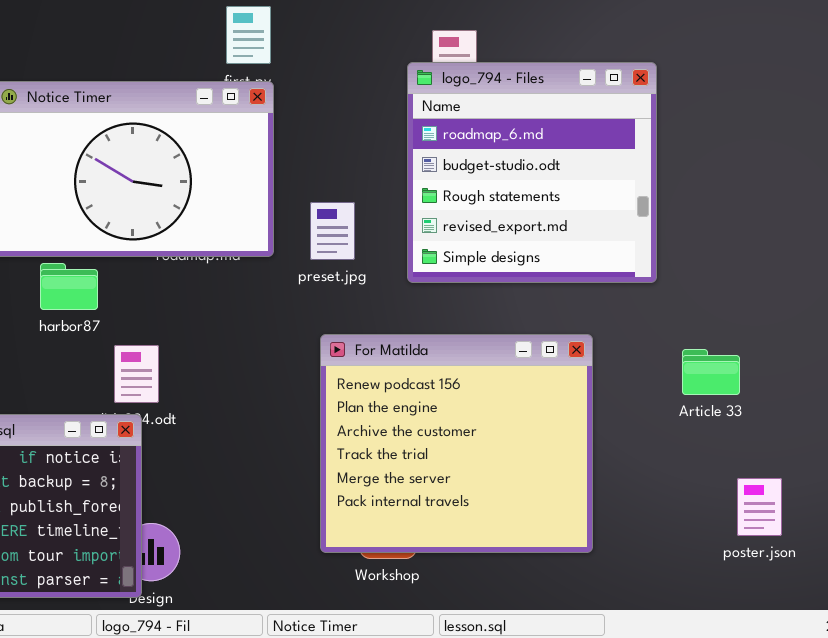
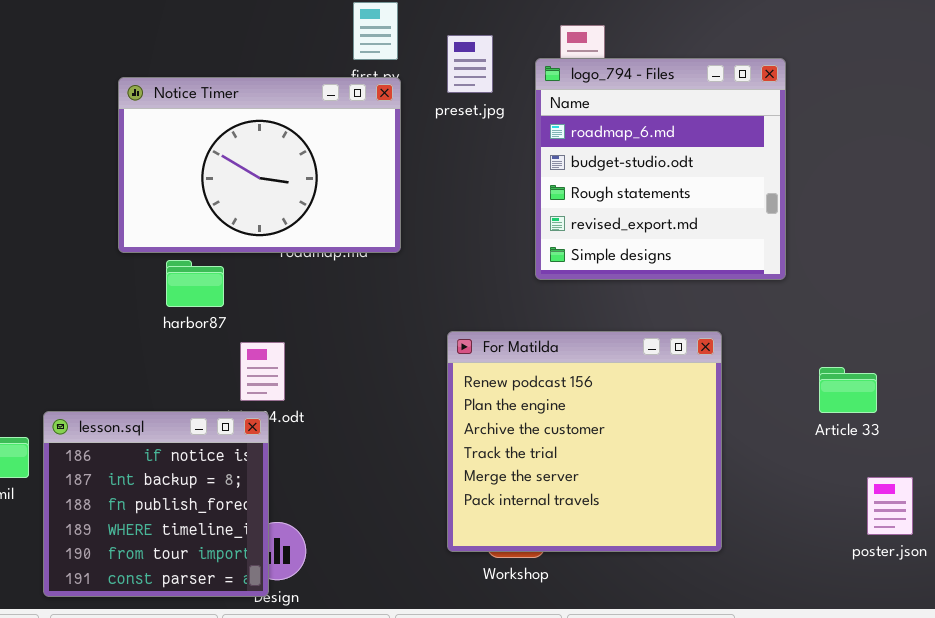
preset.jpg: [310,202,355,260] -> [447,35,493,93], moved
Article 33: [682,349,740,395] -> [819,367,877,413], moved

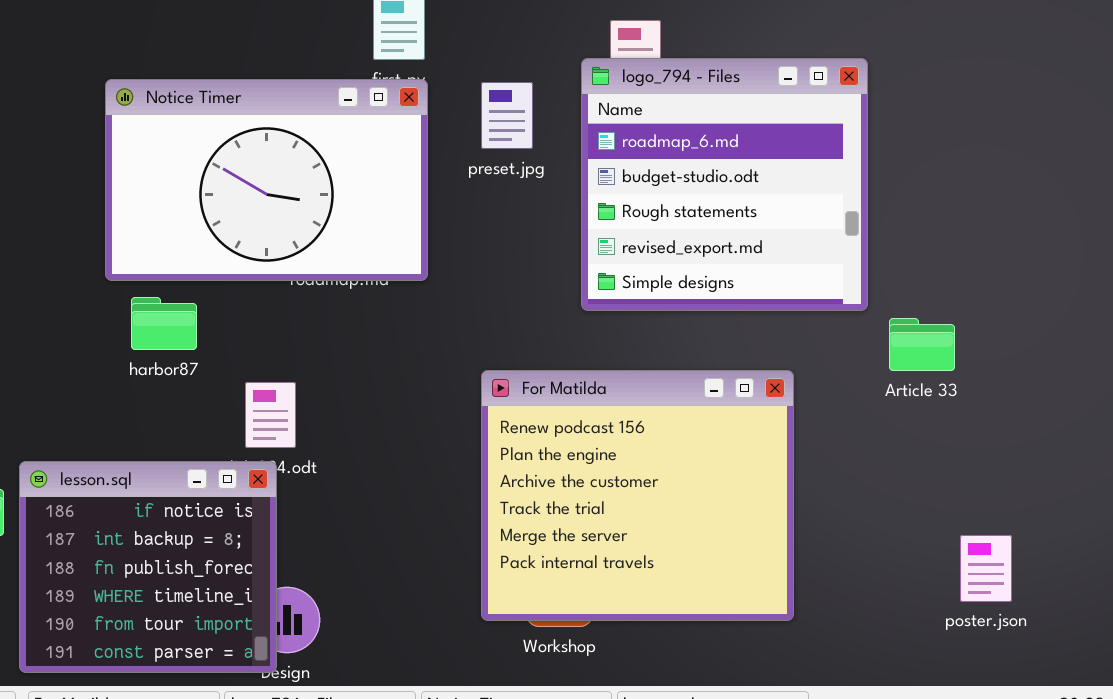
preset.jpg: [447,35,493,93] -> [481,82,533,149], moved
harbor87: [166,260,224,307] -> [131,297,197,350], moved
Article 33: [819,367,877,413] -> [889,318,955,371], moved

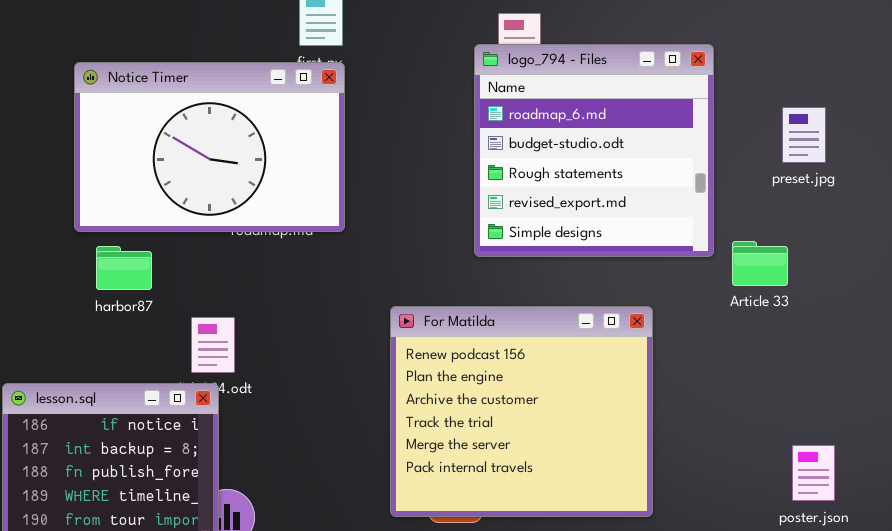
preset.jpg: [481,82,533,149] -> [782,107,826,163], moved
Article 33: [889,318,955,371] -> [732,241,788,286], moved

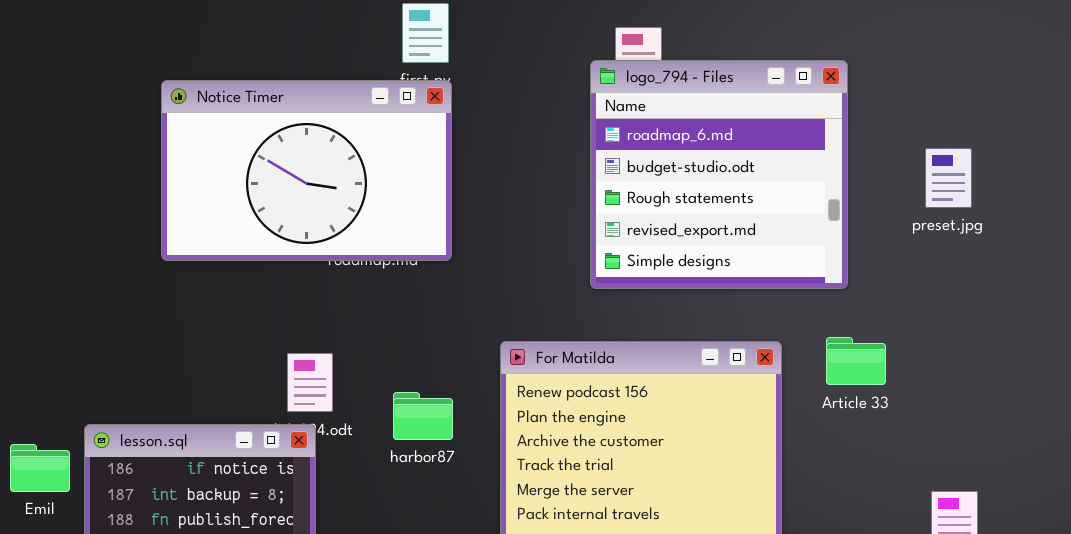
preset.jpg: [782,107,826,163] -> [925,148,972,208], moved
Article 33: [732,241,788,286] -> [826,337,886,385], moved
harbor87: [96,246,152,290] -> [393,392,453,440], moved

